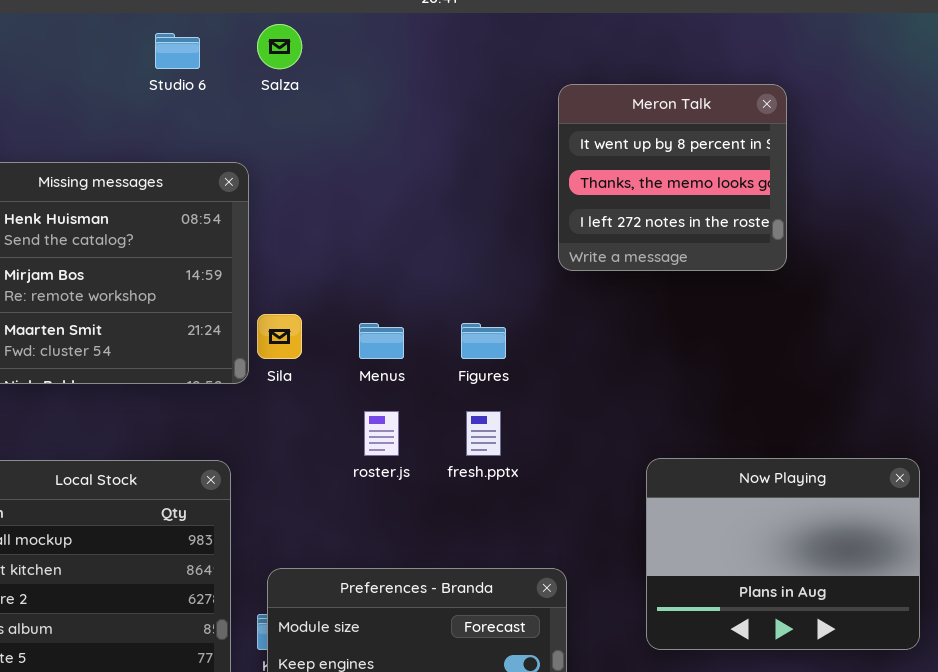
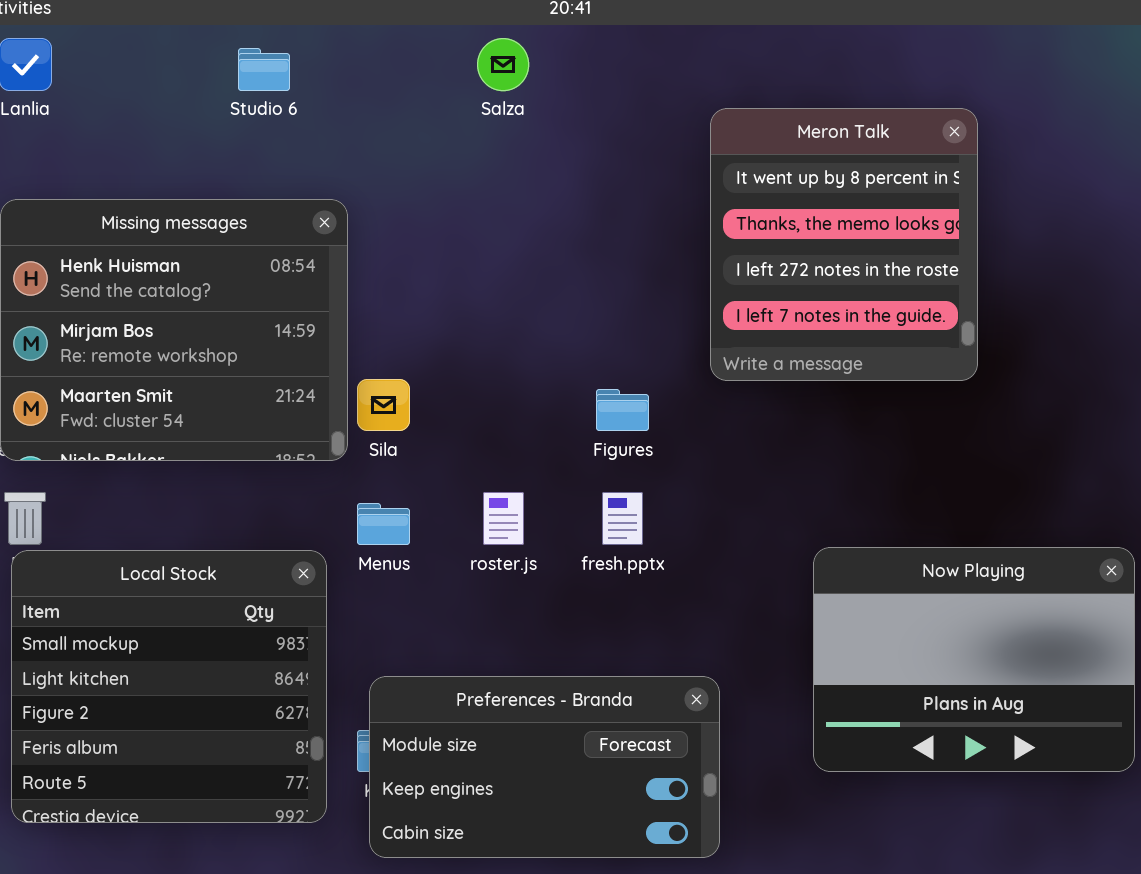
Salza: [257,24,302,69] -> [477,38,529,91], moved
Meron Talk: [558,84,787,271] -> [710,108,978,381], resized
Menus: [359,323,404,359] -> [357,503,410,545], moved

